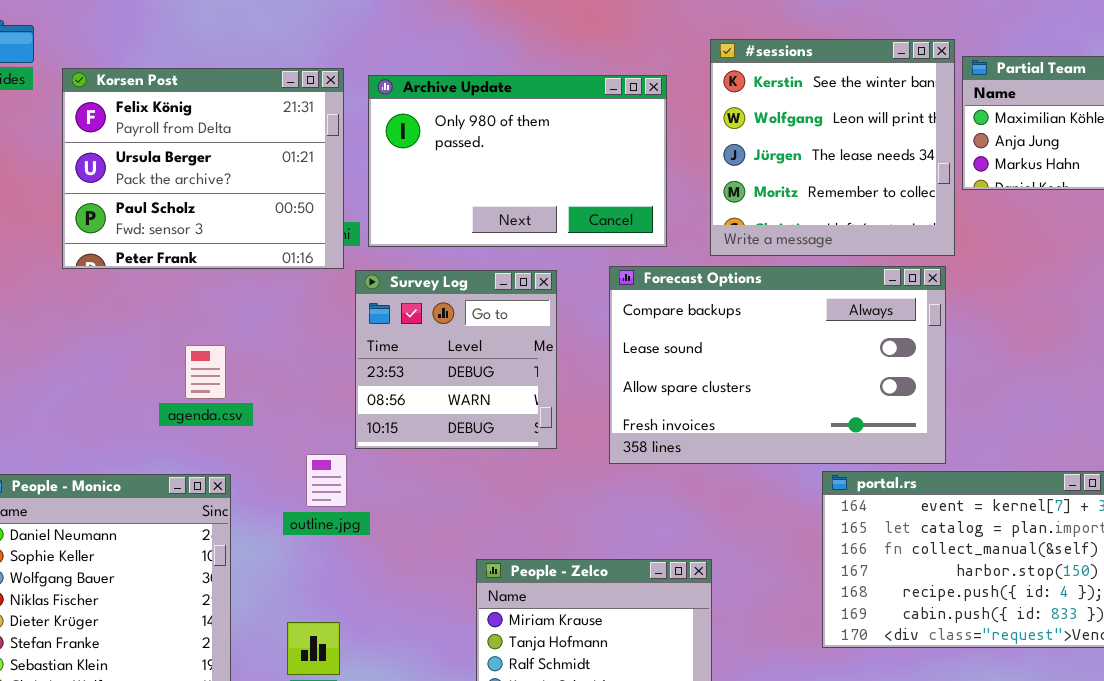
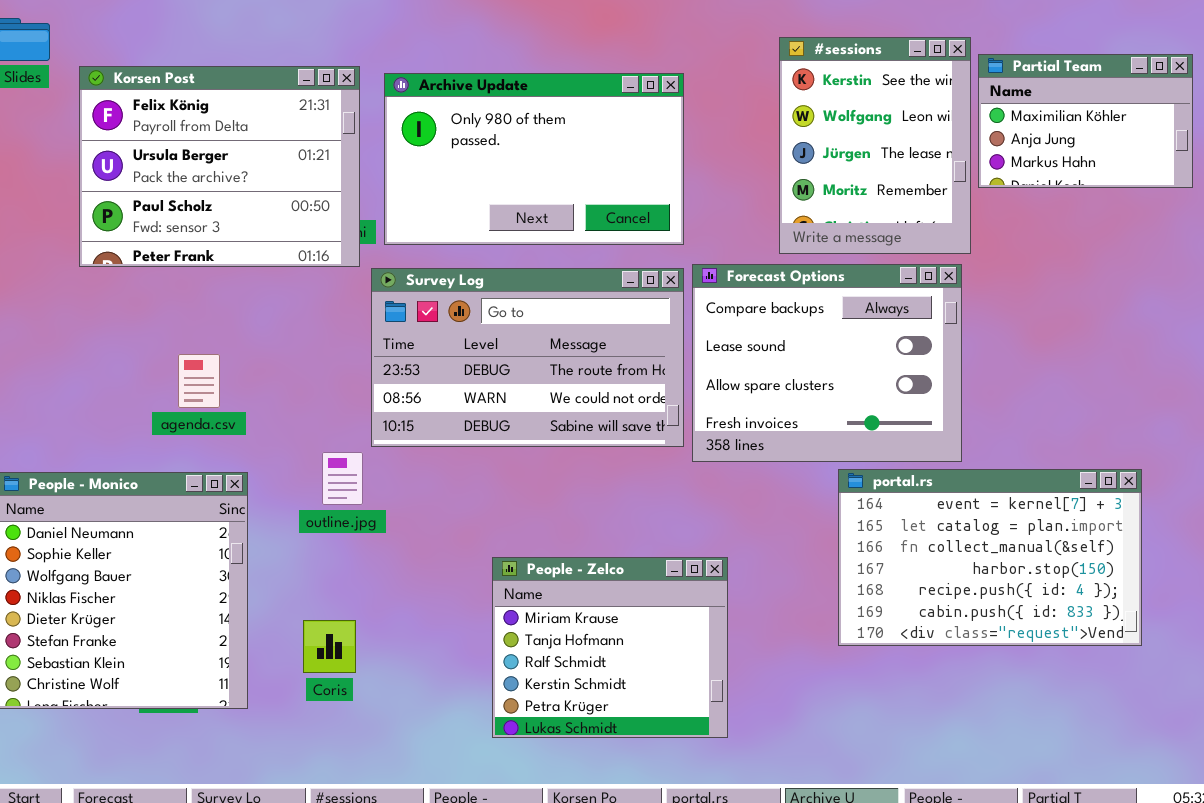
#sessions: [710,39,955,256] -> [779,37,971,254], resized
Forecast Options: [609,266,946,464] -> [692,264,962,462], resized
Survey Log: [355,270,557,449] -> [371,268,684,447], resized
agenda.csv: [185,345,226,399] -> [178,354,220,408], moved

